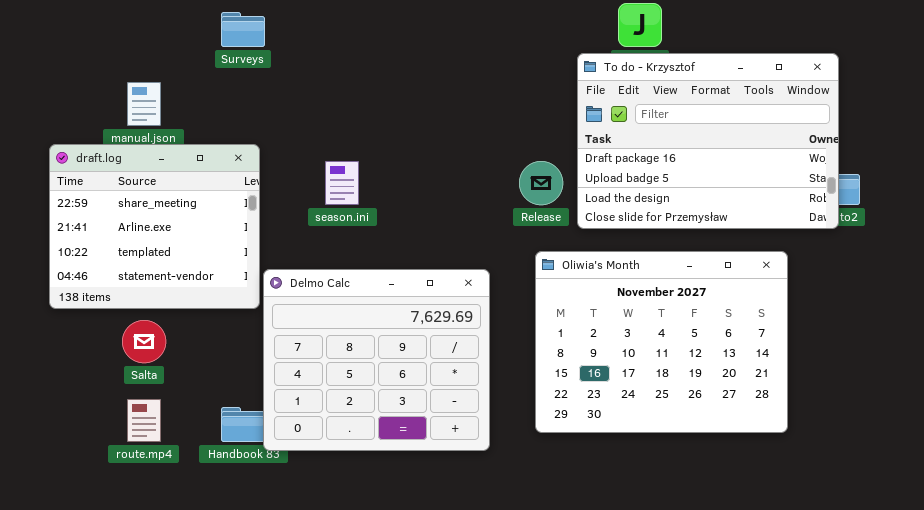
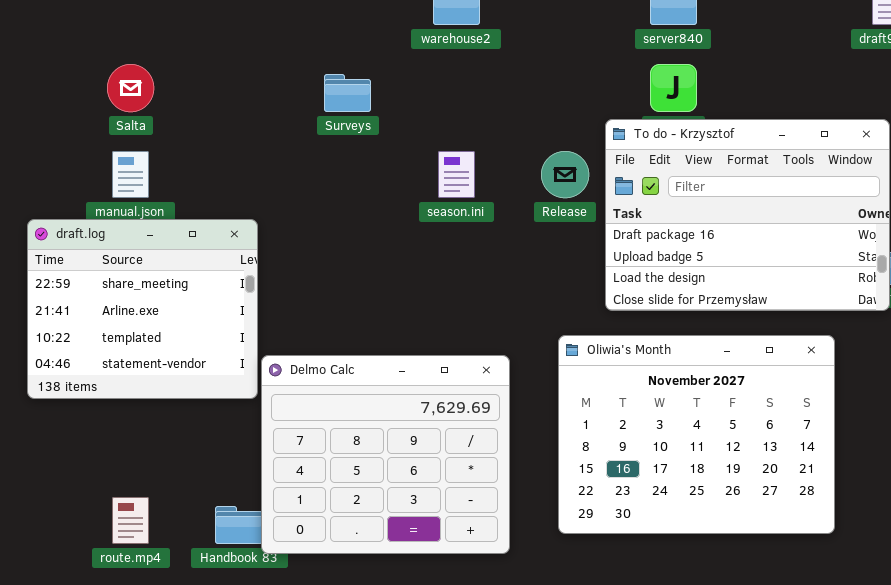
Surveys: [221,12,265,47] -> [324,74,371,112], moved
season.ini: [325,161,359,205] -> [438,151,475,198], moved
Release: [519,161,563,205] -> [541,151,589,198], moved
Salta: [122,320,166,363] -> [107,64,154,112], moved

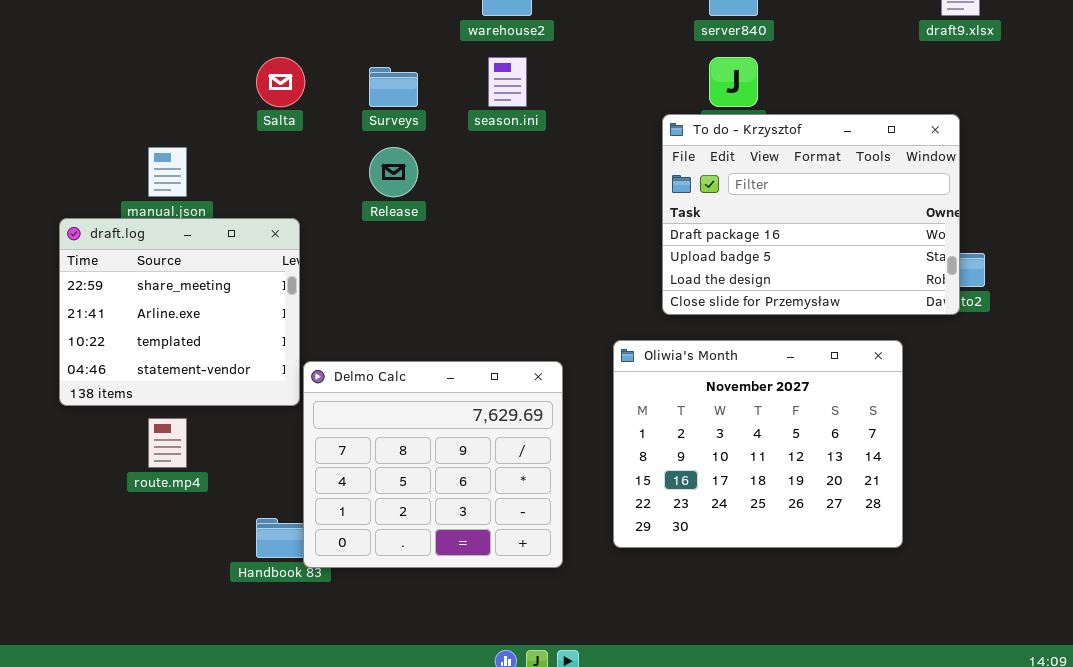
Salta: [107,64,154,112] -> [256,57,305,107], moved
season.ini: [438,151,475,198] -> [488,57,527,107], moved
Release: [541,151,589,198] -> [369,147,418,197], moved
route.mp4: [112,497,149,544] -> [148,418,187,468], moved

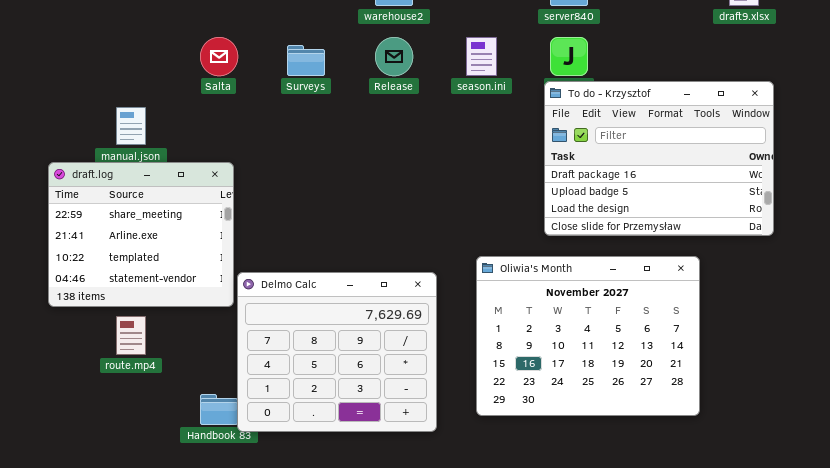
season.ini: [488,57,527,107] -> [466,37,497,76], moved
To do - Krzysztof: [662,114,960,315] -> [544,81,774,236], moved
Release: [369,147,418,197] -> [375,37,413,76], moved

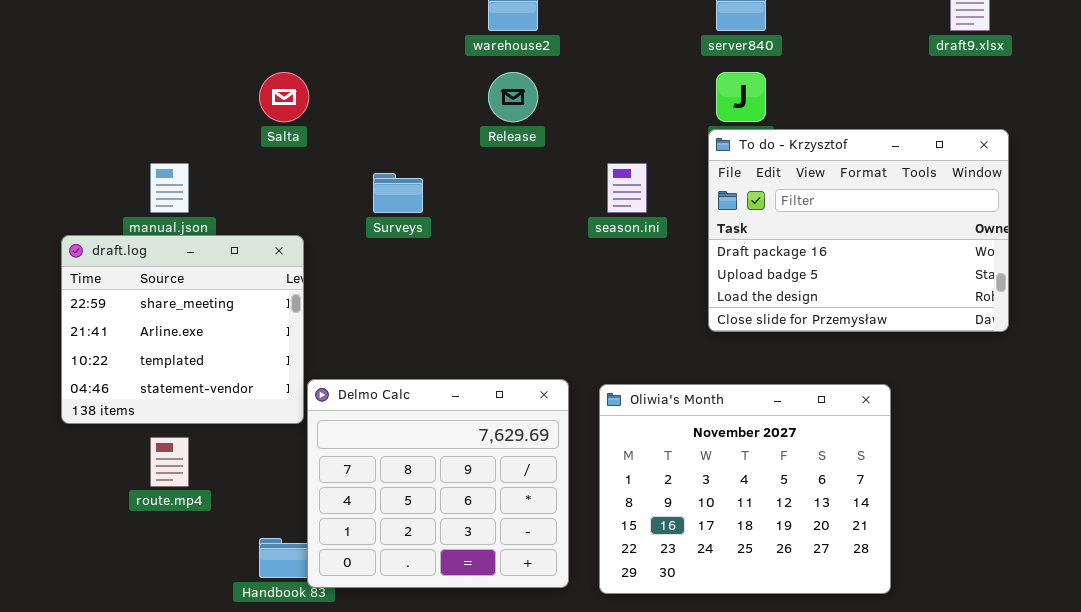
season.ini: [466,37,497,76] -> [607,163,647,213], moved
Surveys: [287,45,325,76] -> [373,173,423,213], moved
Oliwia's Month: [476,256,700,416] -> [599,384,891,594], moved

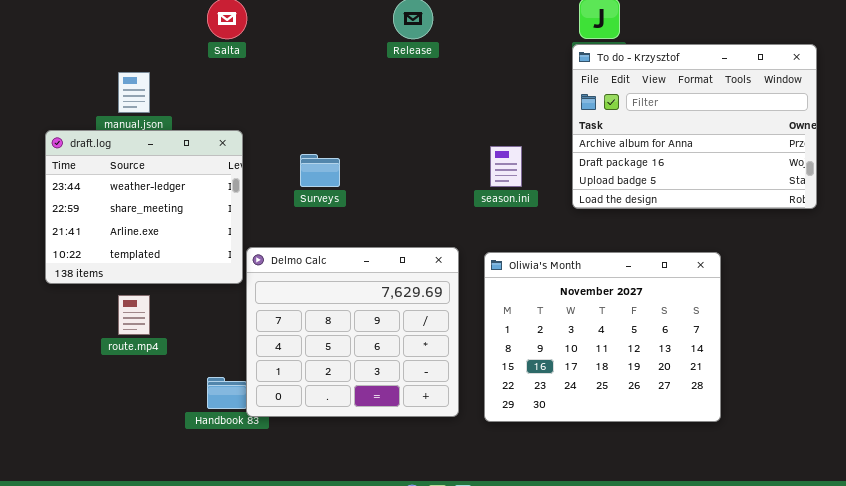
To do - Krzysztof: [708,129,1009,332] -> [572,44,817,209], scrolled up 1 row
season.ini: [607,163,647,213] -> [490,146,522,187], moved
Surveys: [373,173,423,213] -> [300,154,340,187], moved
draft.log: [61,235,304,424] -> [45,130,243,284], scrolled up 1 row

